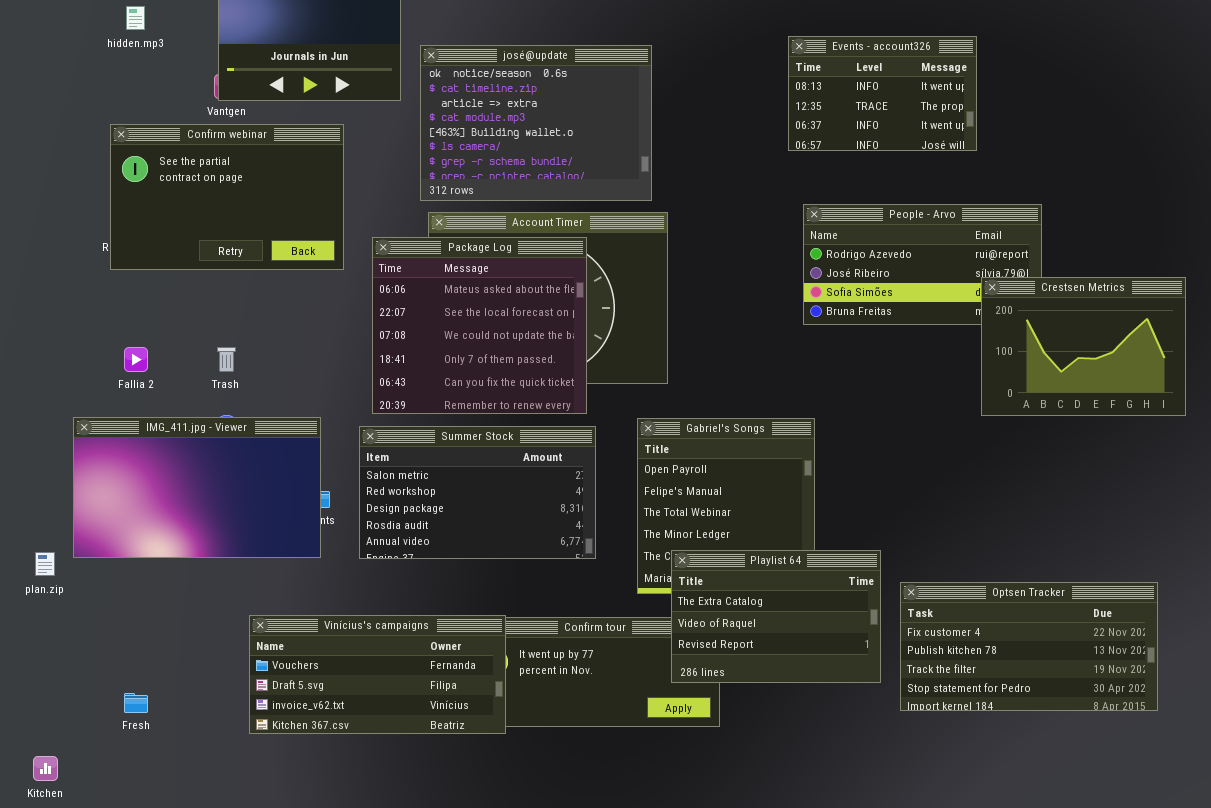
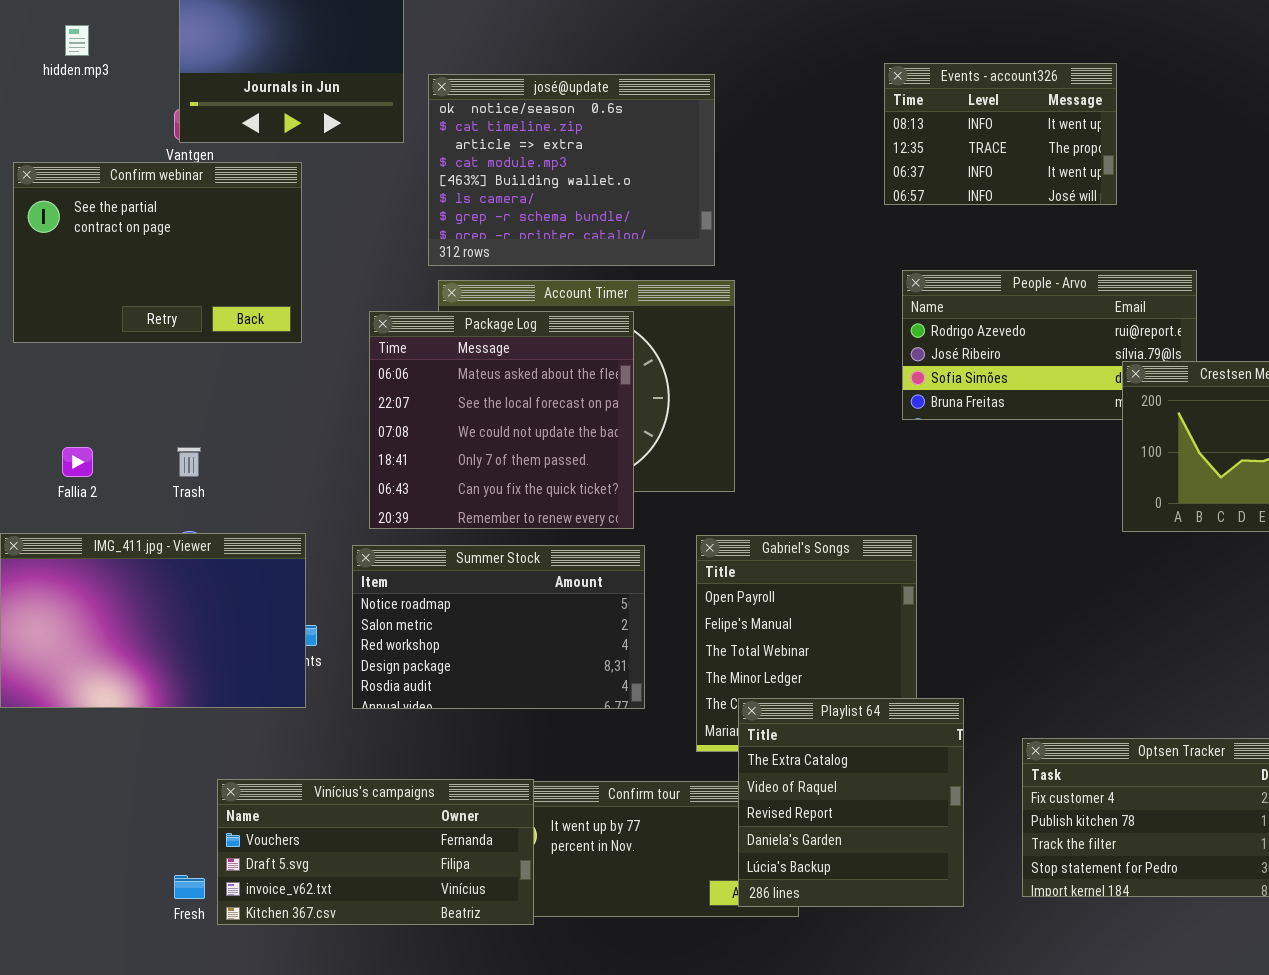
Confirm webinar: [110,124,344,270] -> [13,162,302,343], moved
Summer Stock: [359,426,596,559] -> [352,545,645,709], scrolled up 1 row
Playlist 64: [671,550,881,683] -> [738,698,964,907], resized
Fresh: [124,693,148,713] -> [174,875,205,899], moved

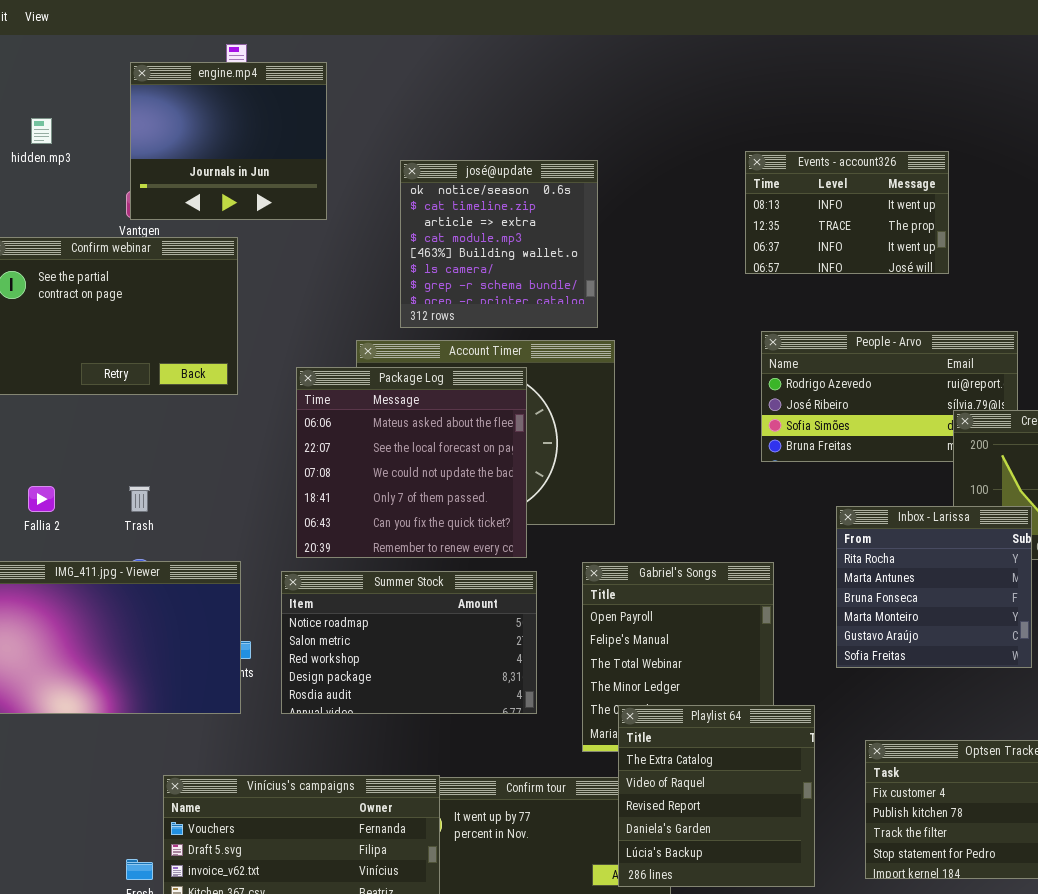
josé@update: [428,74,715,266] -> [400,160,598,328], resized
Inbox - Larissa: none -> [836,506,1032,668], opened

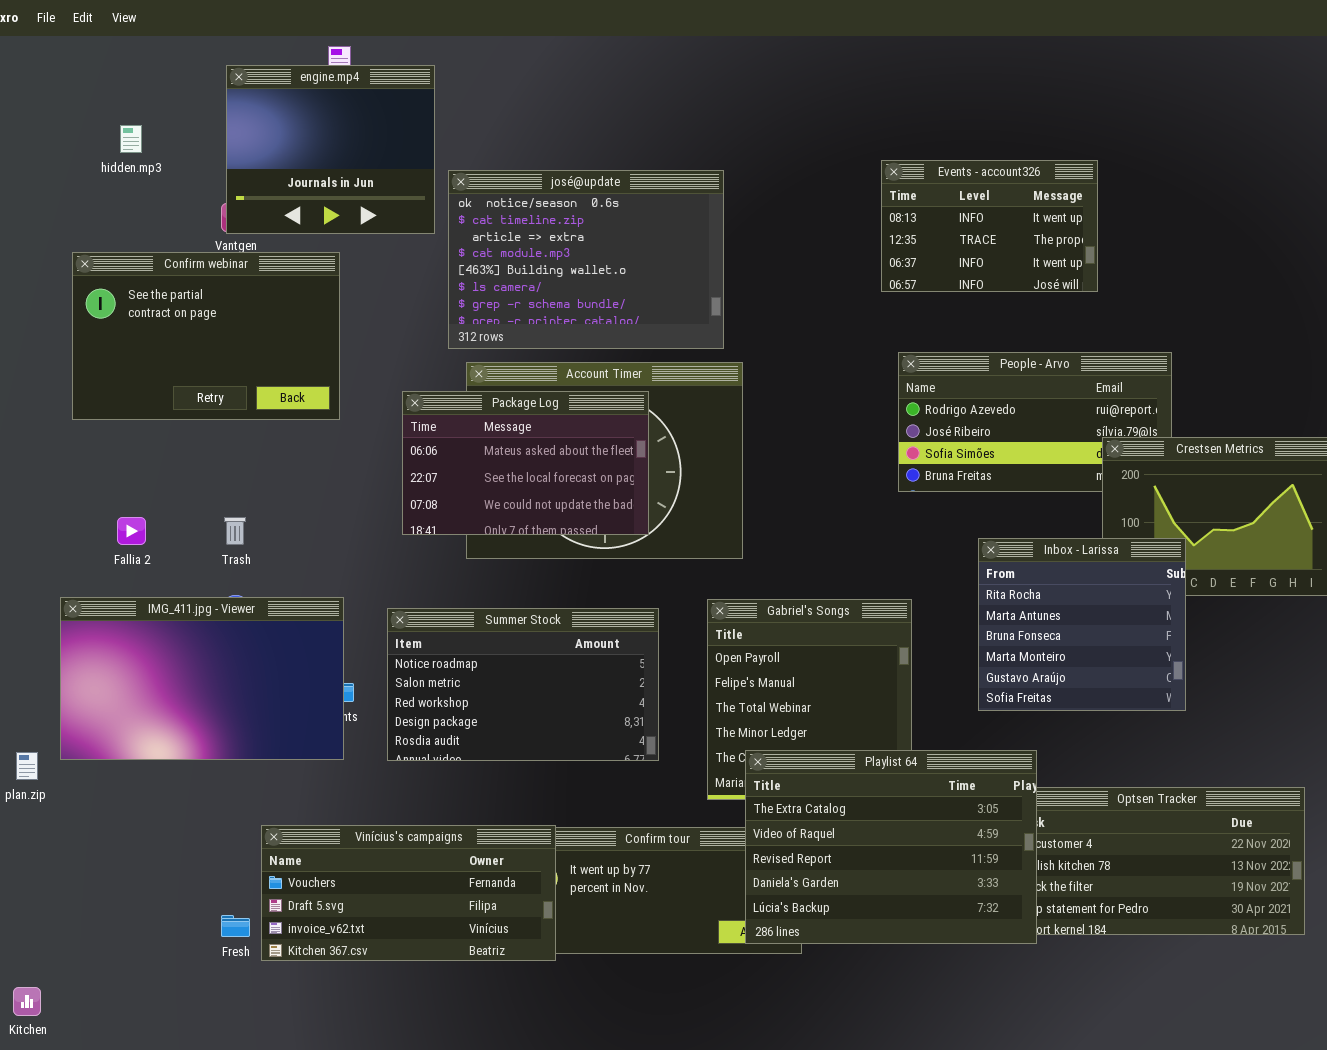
josé@update: [400,160,598,328] -> [448,170,724,349], resized
Package Log: [296,367,527,558] -> [402,391,649,535], resized
Playlist 64: [618,705,815,887] -> [745,750,1037,944], resized

